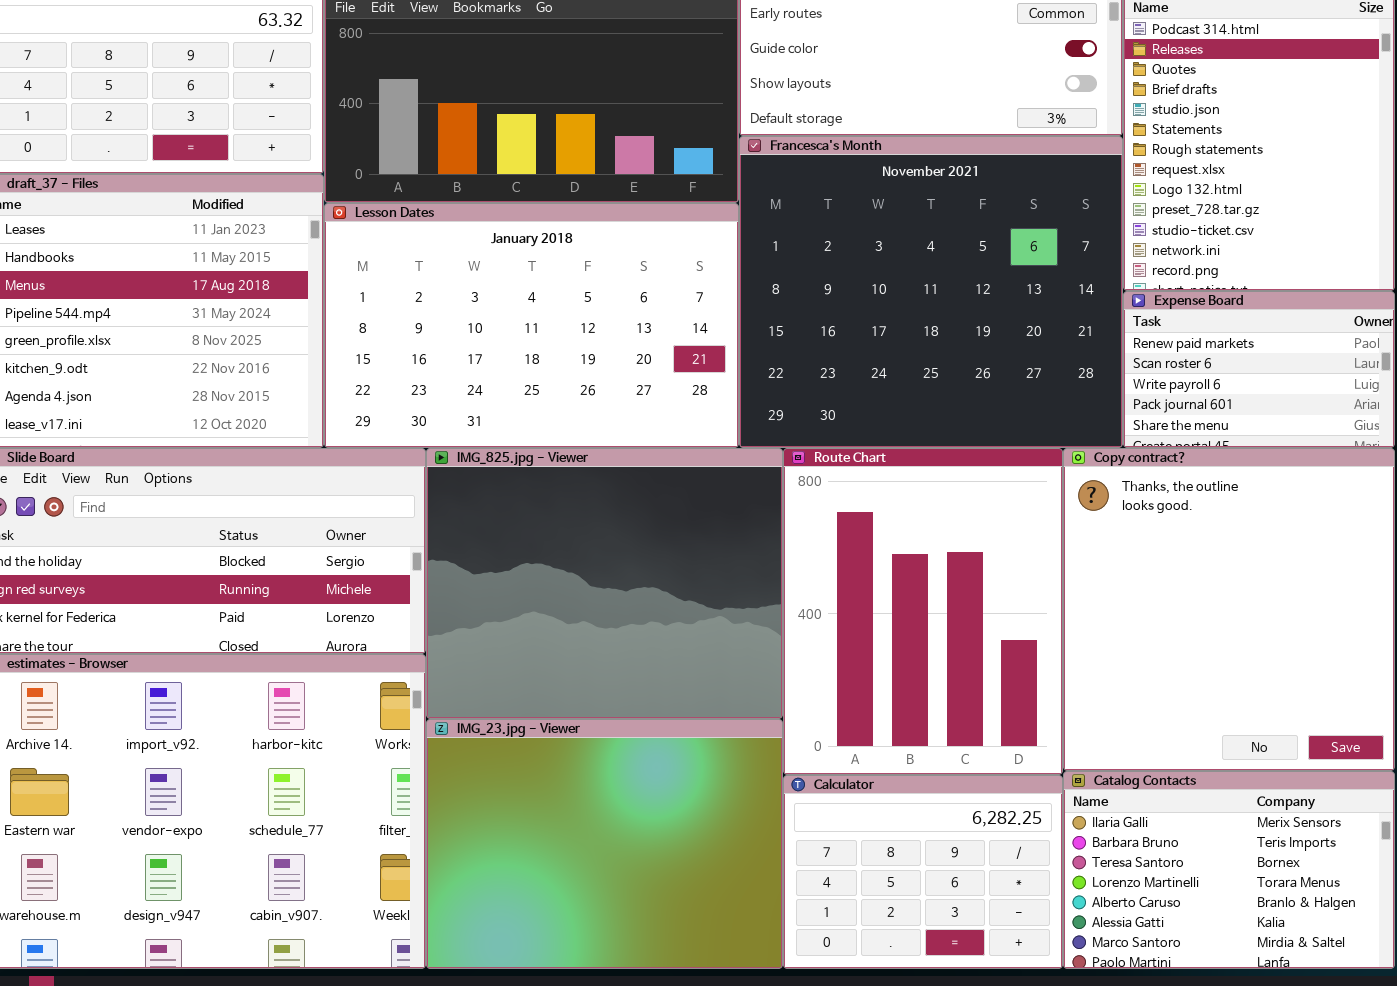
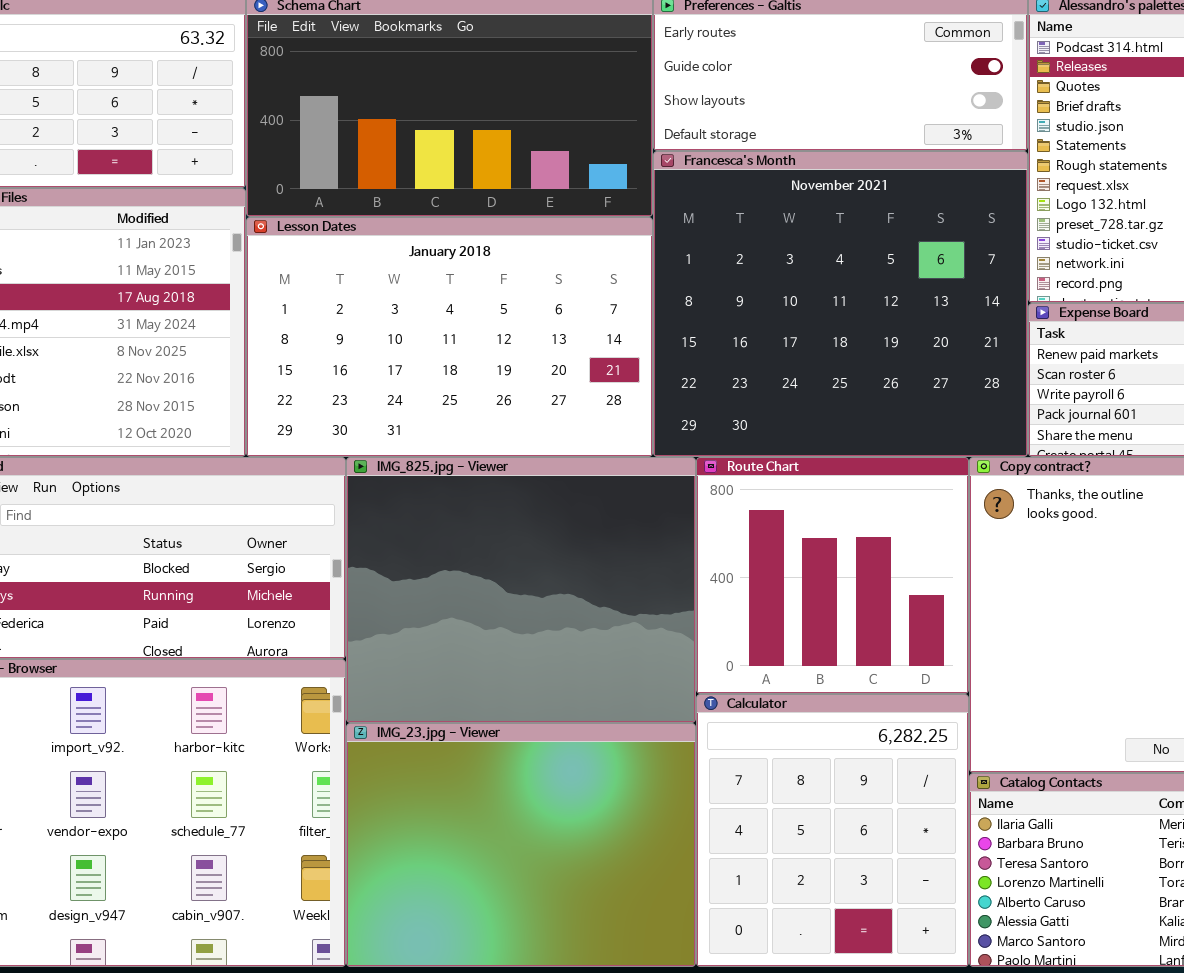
Route Chart: [783,448,1063,775] -> [696,457,969,694], resized
Calculator: [783,775,1063,969] -> [696,694,969,967], resized

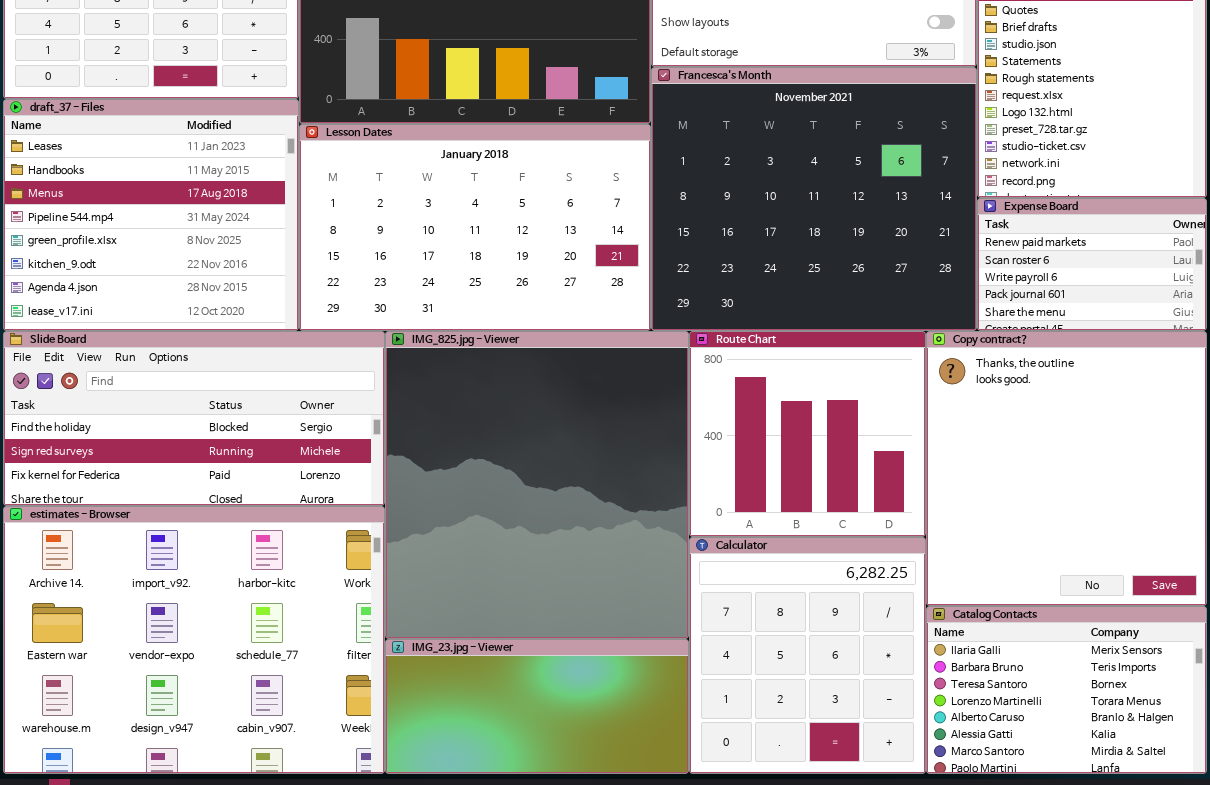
IMG_825.jpg - Viewer: [346,457,696,723] -> [385,331,689,639], resized
IMG_23.jpg - Viewer: [346,723,696,967] -> [385,639,689,774], resized

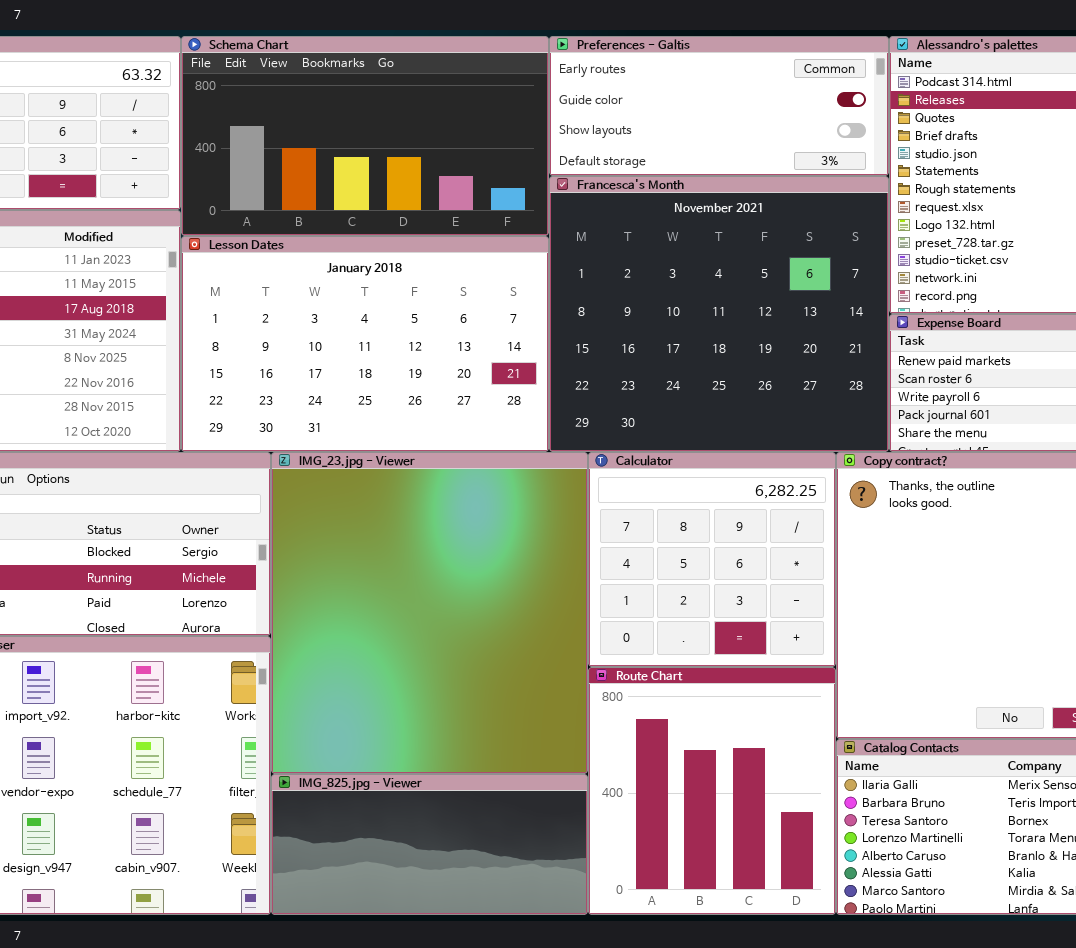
IMG_825.jpg - Viewer: [385,331,689,639] -> [271,774,588,915], moved, resized
Route Chart: [689,331,926,537] -> [588,667,836,915], moved, resized
Calculator: [689,537,926,774] -> [588,452,836,667], moved, resized
IMG_23.jpg - Viewer: [385,639,689,774] -> [271,452,588,774], moved, resized

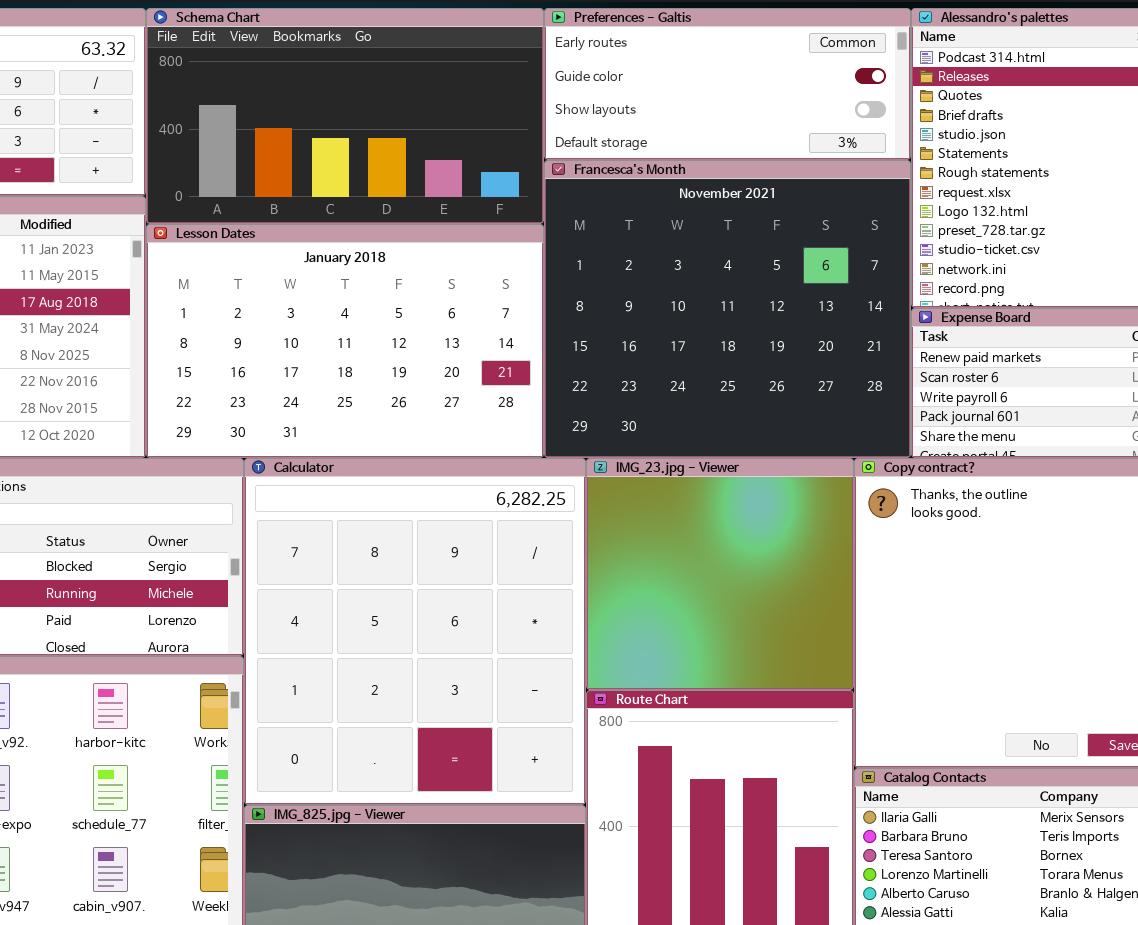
IMG_23.jpg - Viewer: [271,452,588,774] -> [586,458,854,690], moved, resized
Calculator: [588,452,836,667] -> [244,458,586,805], moved, resized

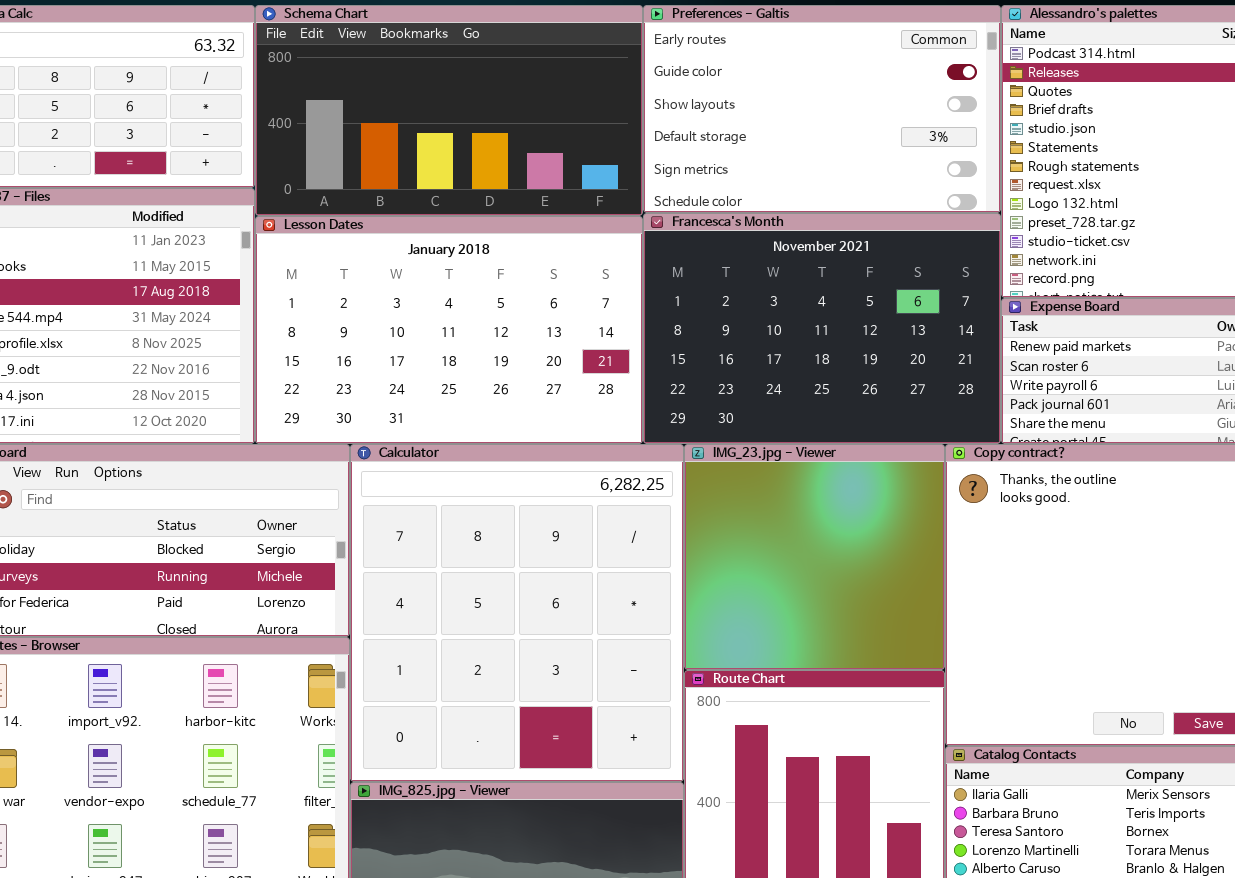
Preferences - Galtis: [544,8,911,160] -> [643,5,1001,213], resized
Francesca's Month: [544,160,911,458] -> [643,213,1001,444], resized

